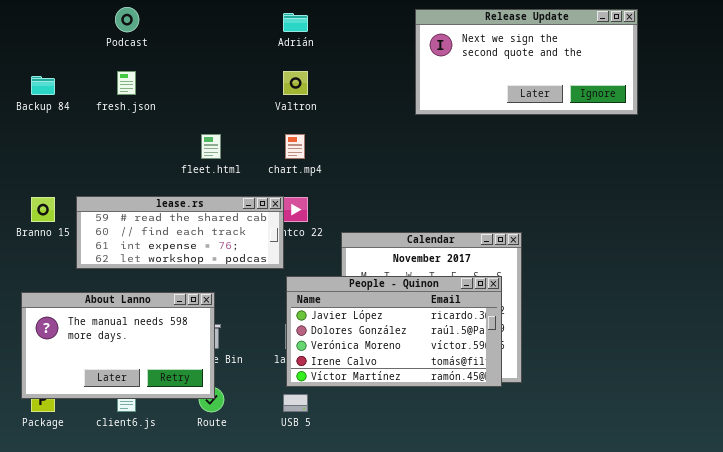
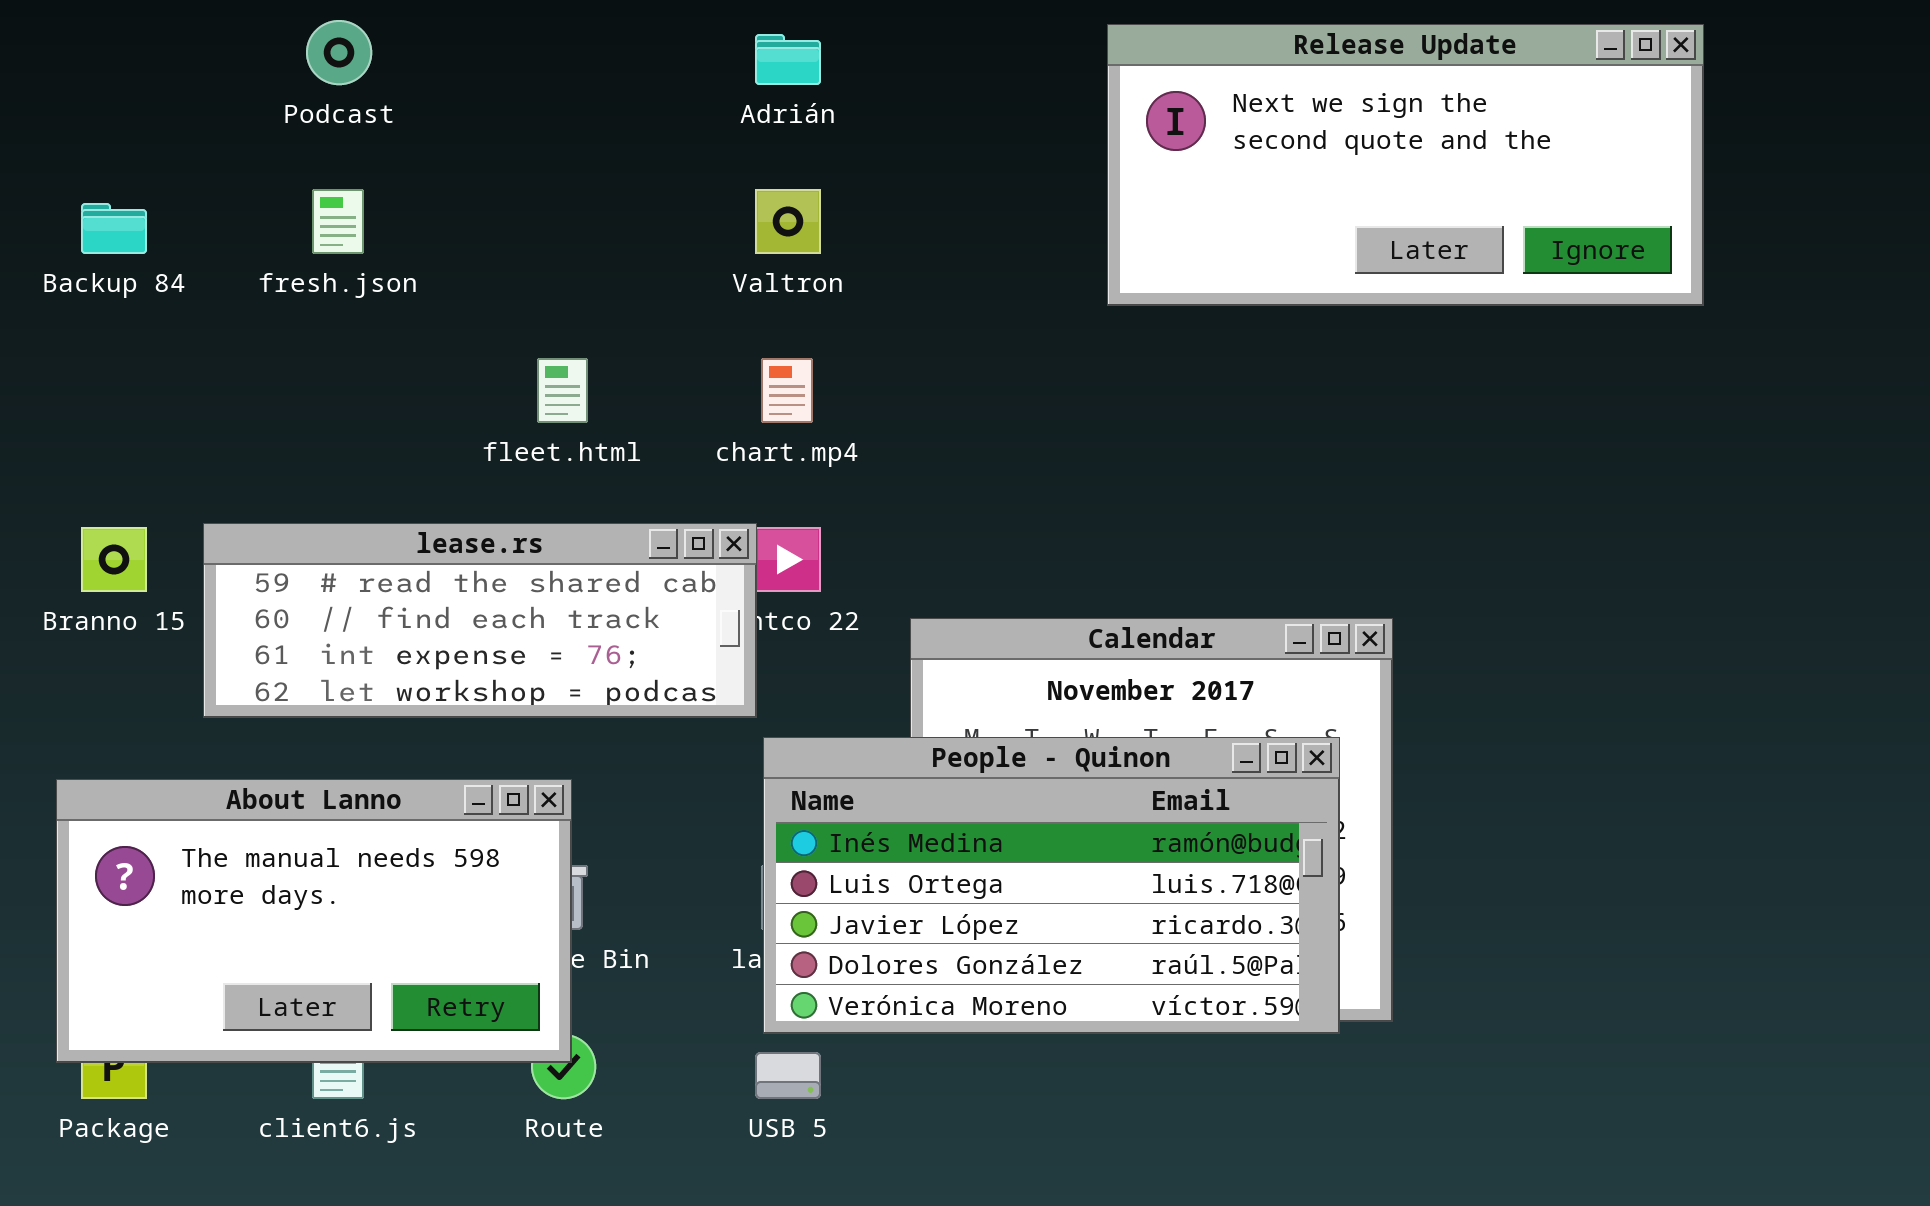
People - Quinon: [286,276,502,387] -> [763,737,1340,1034], scrolled up 2 rows

